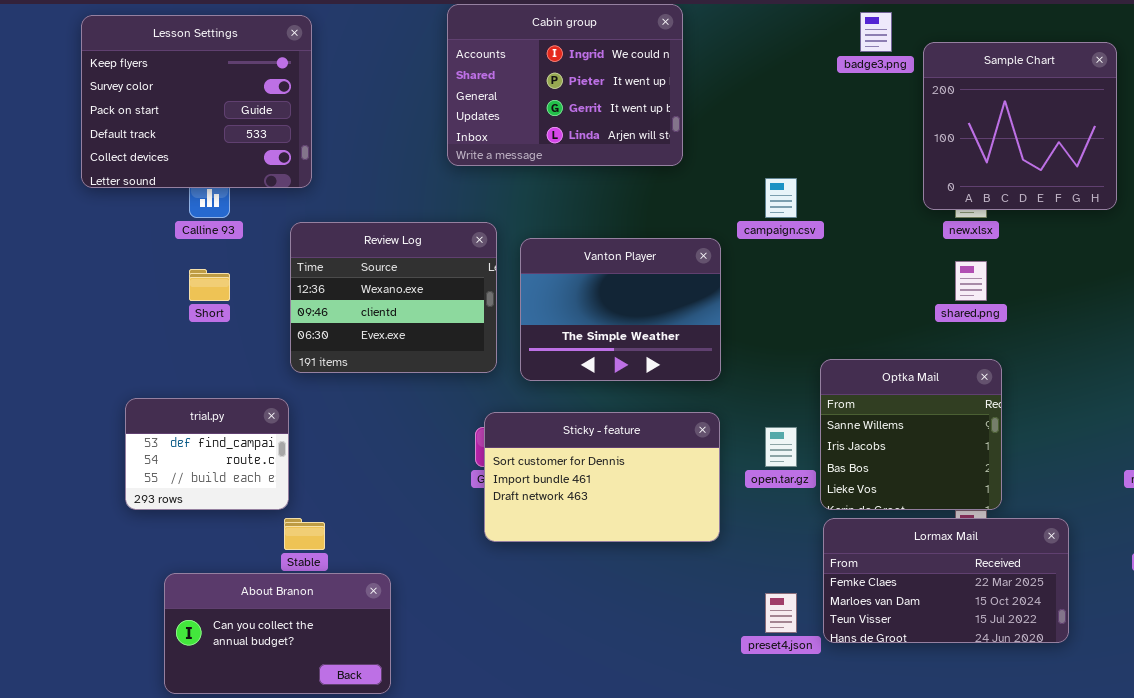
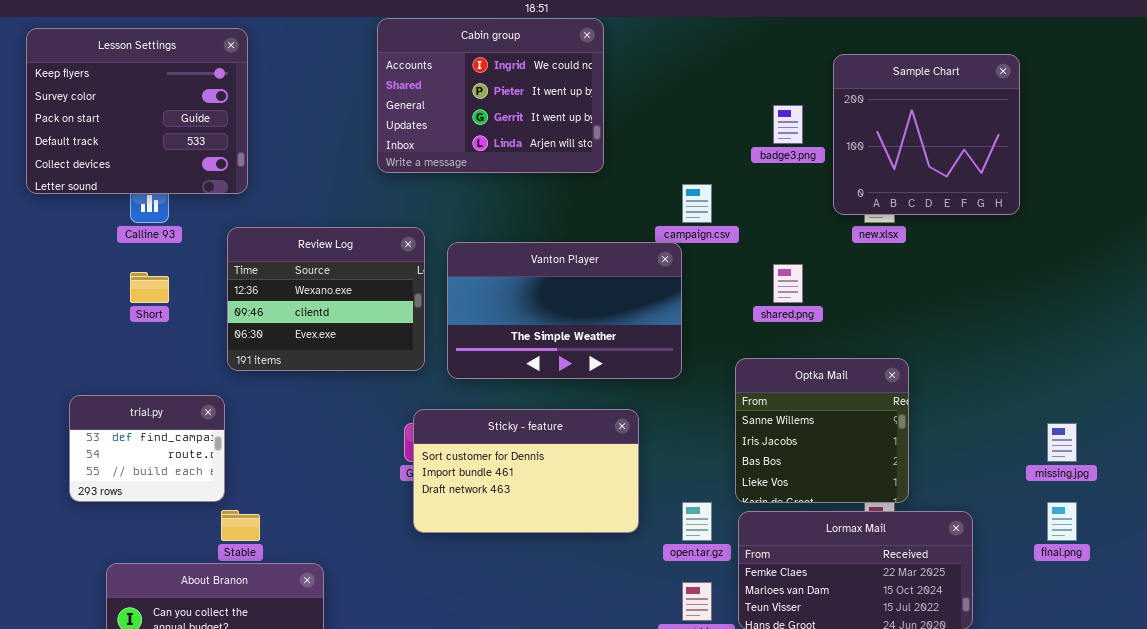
badge3.png: [860,12,892,52] -> [773,105,803,144], moved
Vanton Player: [520,238,721,381] -> [447,242,682,379], resized
shared.png: [955,261,987,301] -> [773,264,803,303], moved
open.tar.gz: [765,427,797,467] -> [682,502,712,541], moved

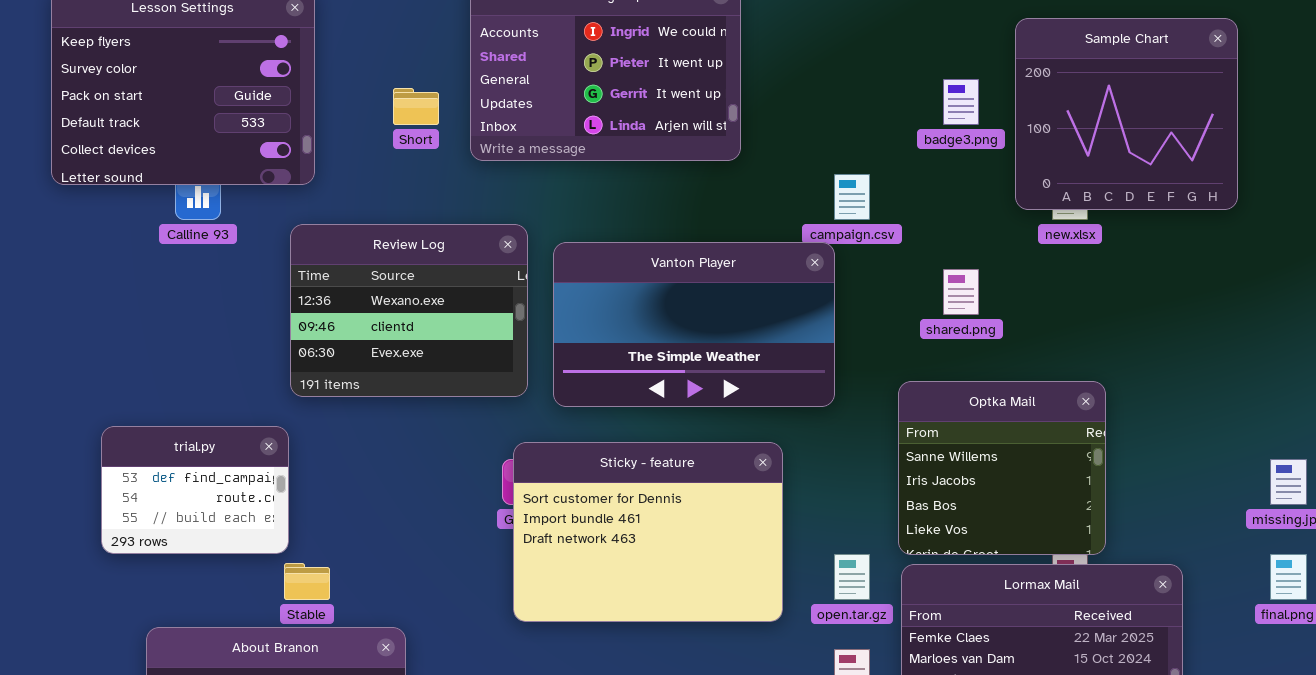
Short: [130,272,169,303] -> [393,88,439,125], moved
Sticky - feature: [413,409,639,533] -> [513,442,783,622], resized

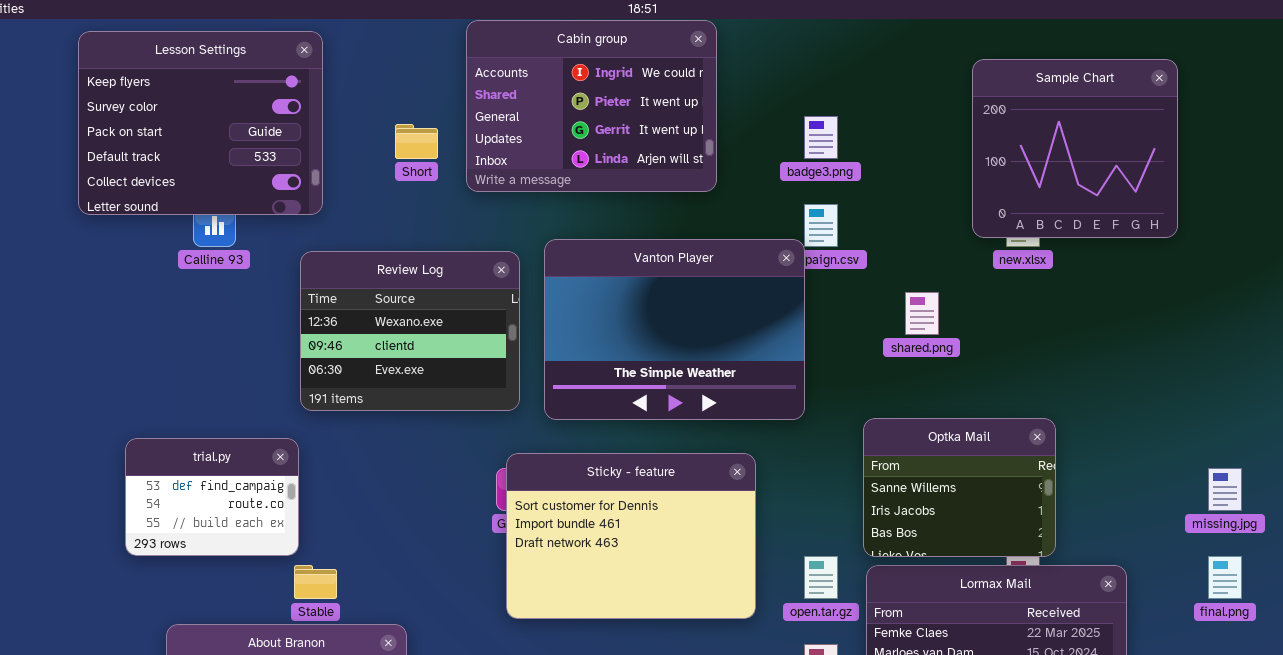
badge3.png: [943,79,979,125] -> [804,116,838,159], moved
Vanton Player: [553,242,835,407] -> [544,239,805,420], resized
Optka Mail: [898,381,1106,555] -> [863,418,1056,557], resized

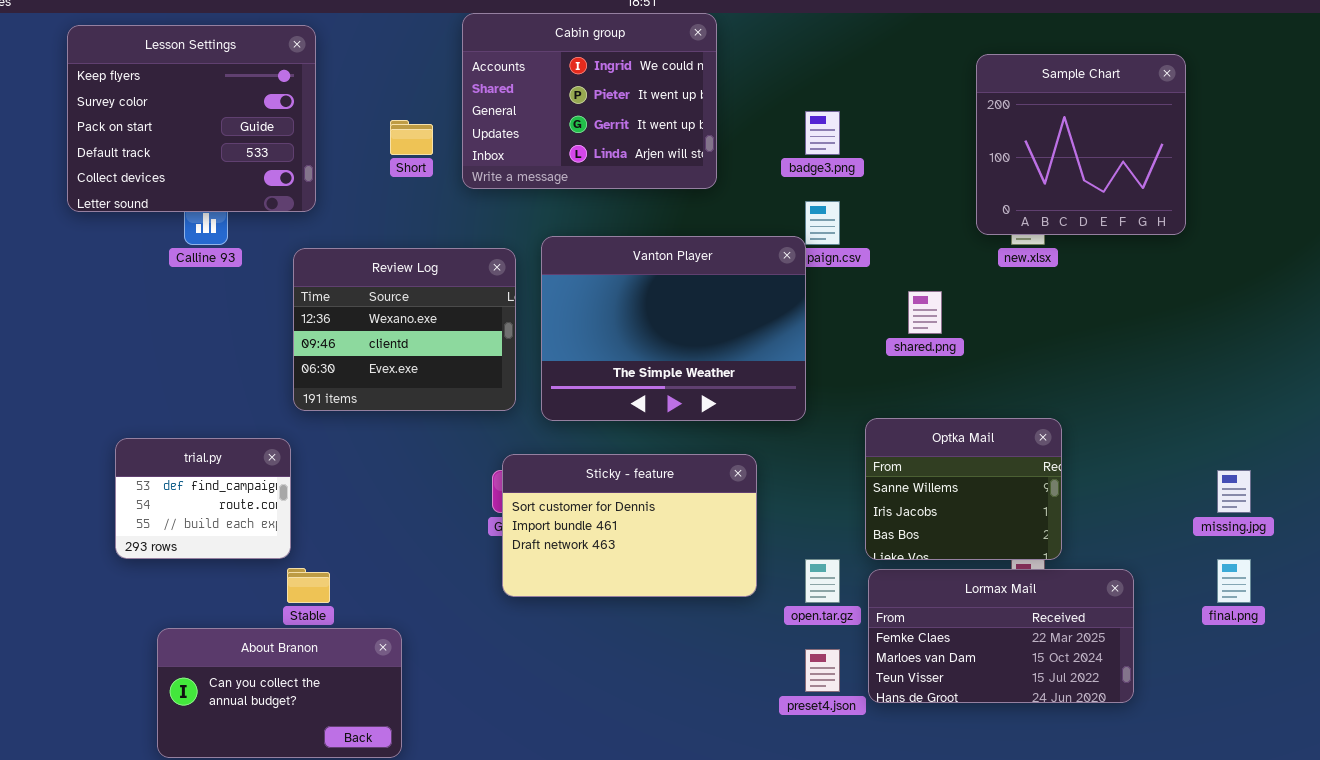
Sticky - feature: [506,453,756,619] -> [502,454,757,597], resized

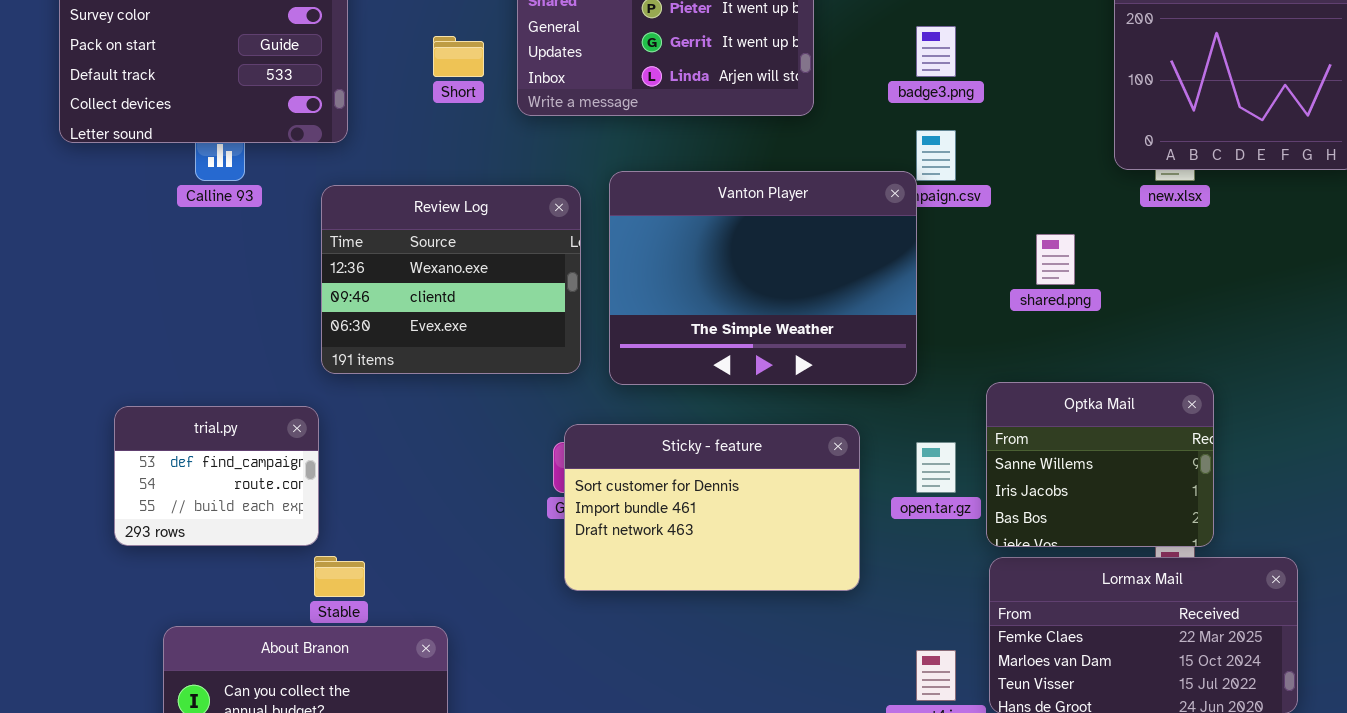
open.tar.gz: [805,559,840,603] -> [916,442,956,493], moved

